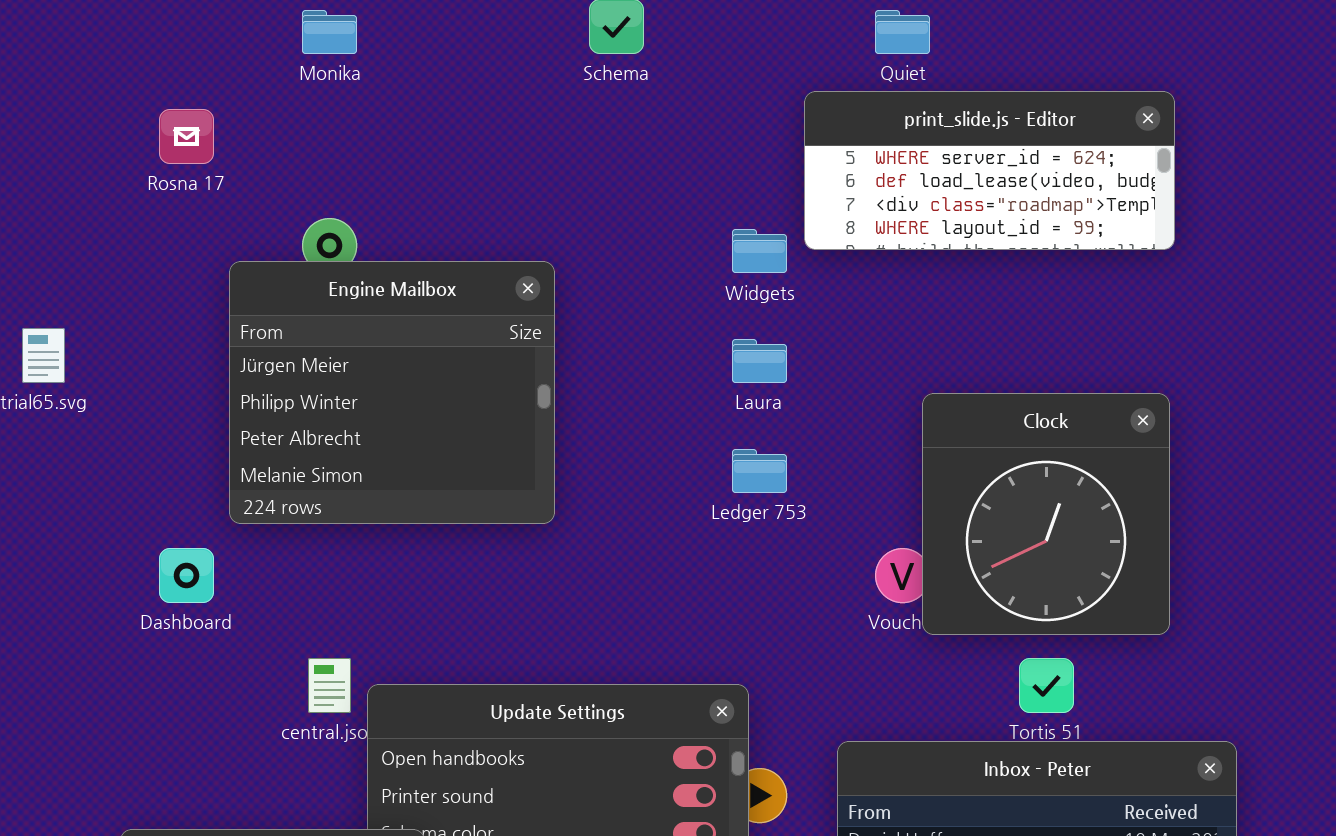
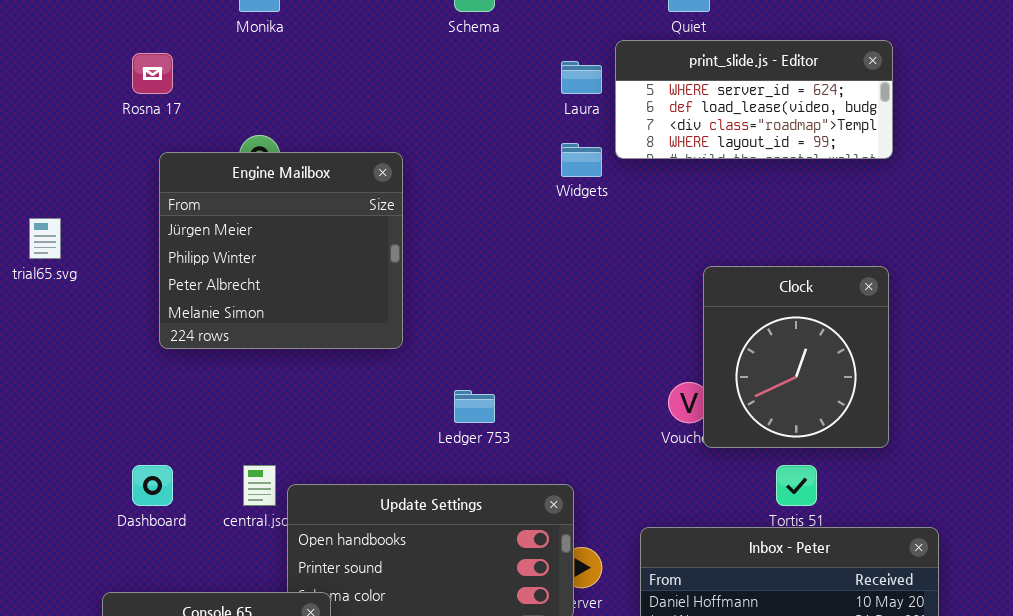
Engine Mailbox: [229,261,555,524] -> [159,152,403,349], moved
Laura: [732,339,787,383] -> [561,61,602,94], moved
Ledger 753: [732,449,787,493] -> [454,390,495,423], moved
Dashboard: [159,548,214,603] -> [132,465,173,506], moved

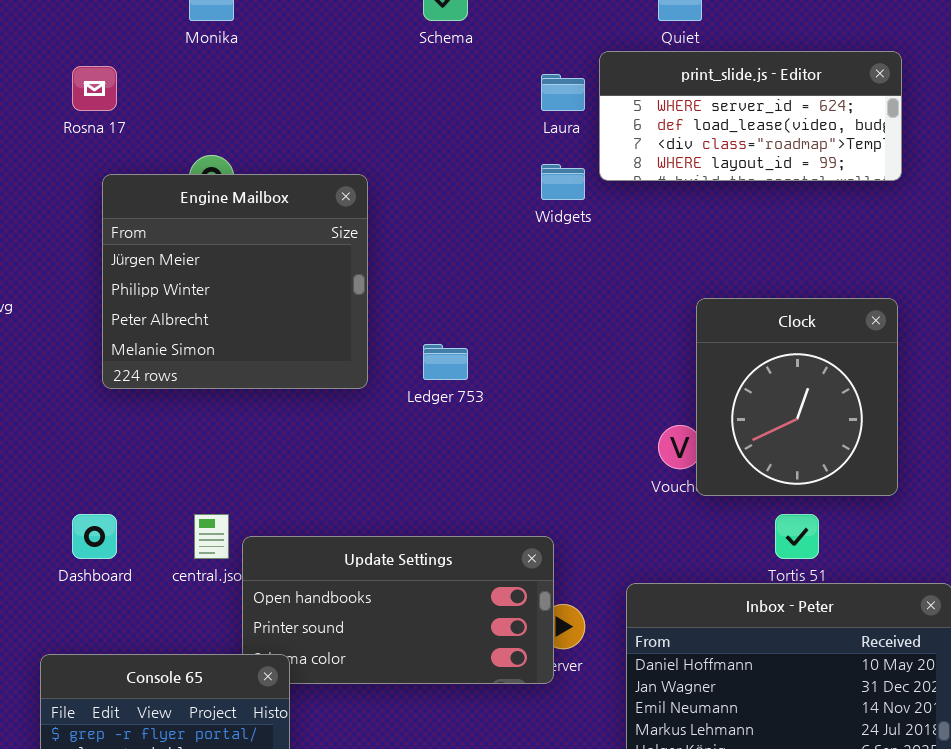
Ledger 753: [454,390,495,423] -> [423,344,468,380], moved

